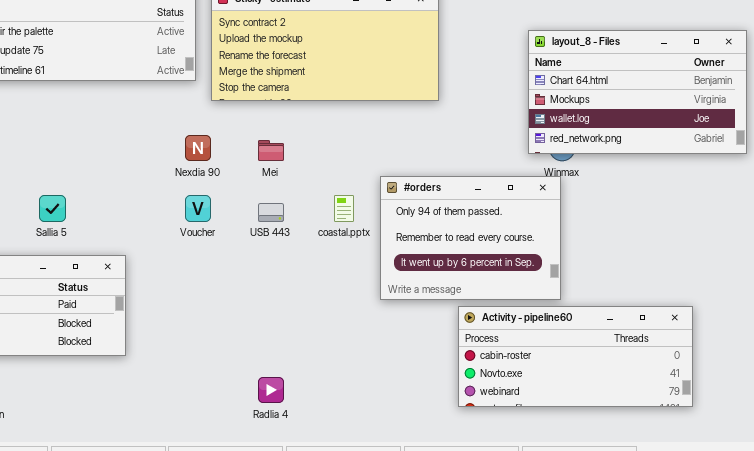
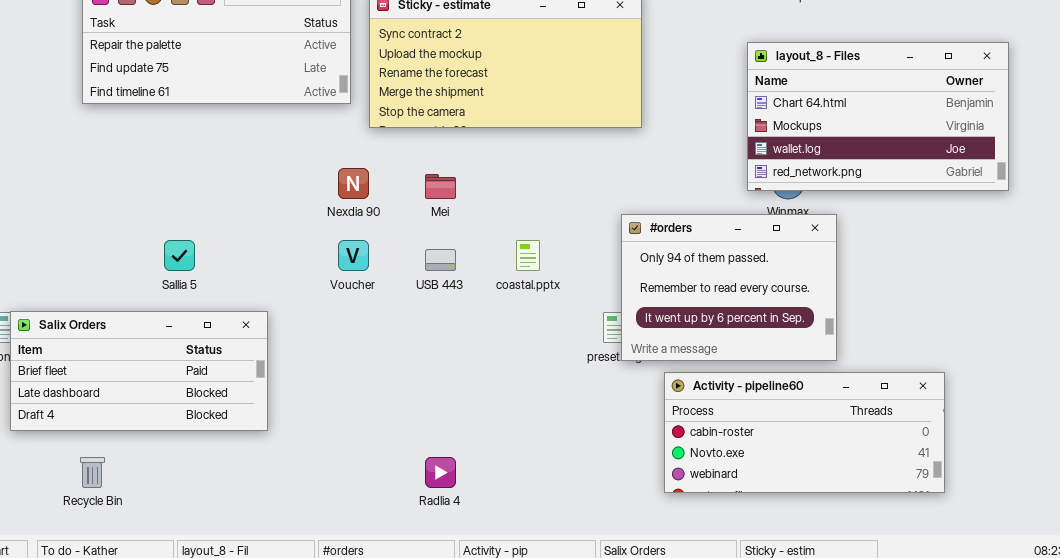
#orders: [380,176,561,300] -> [621,214,837,361], moved

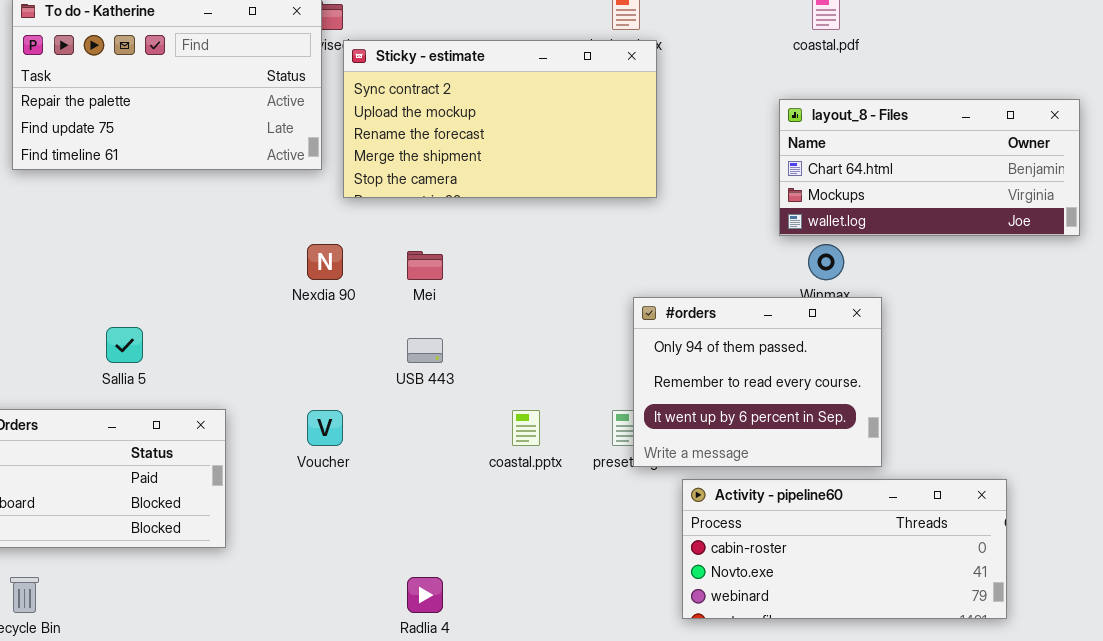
layout_8 - Files: [747,42,1009,191] -> [779,99,1080,236], resized
Voucher: [338,240,369,271] -> [307,410,343,446], moved
coastal.pptx: [516,240,540,271] -> [512,410,540,446], moved

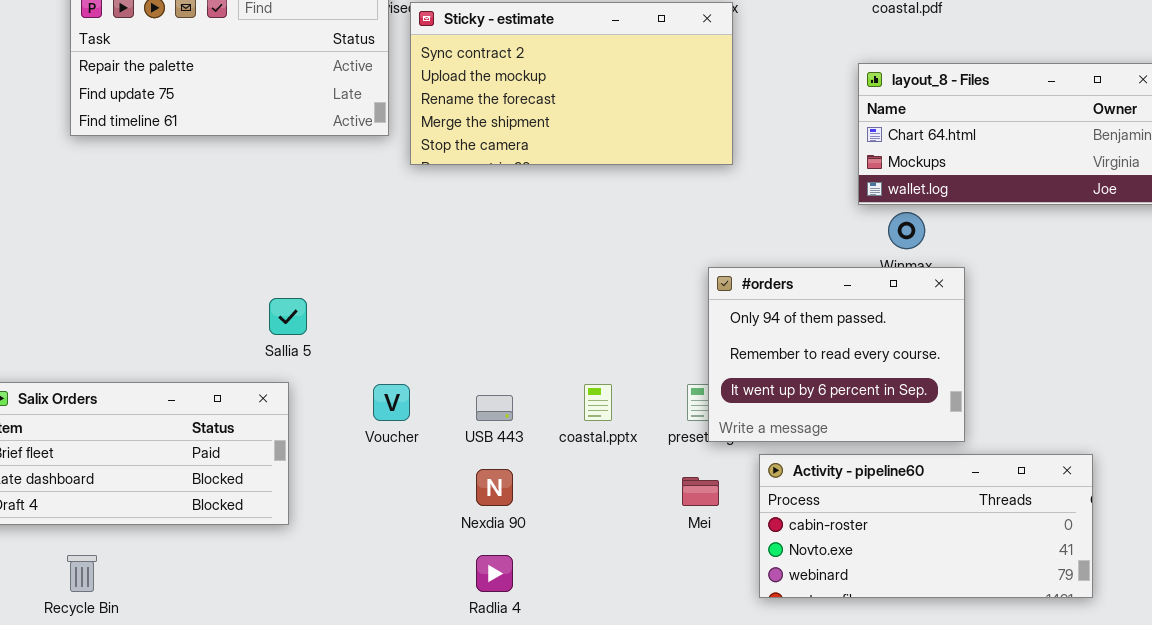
Nexdia 90: [307,244,343,280] -> [476,469,513,506], moved
Mei: [407,251,443,280] -> [682,477,719,506], moved
Sallia 5: [106,327,143,363] -> [269,298,307,335], moved
USB 443: [407,338,443,363] -> [476,395,513,421], moved

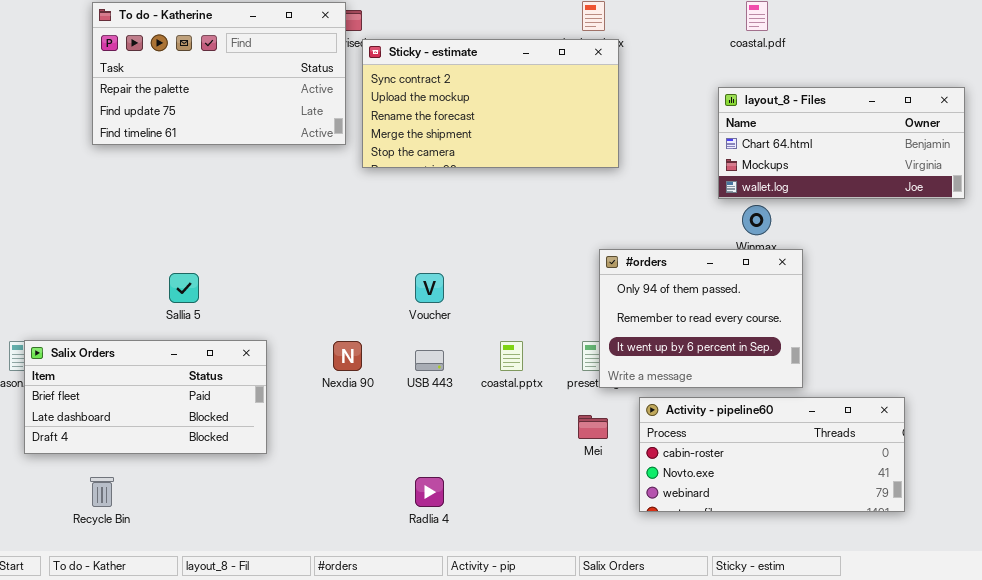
Sallia 5: [269,298,307,335] -> [169,273,199,303], moved
Voucher: [373,384,410,421] -> [415,273,444,303], moved
Nexdia 90: [476,469,513,506] -> [333,341,362,371], moved

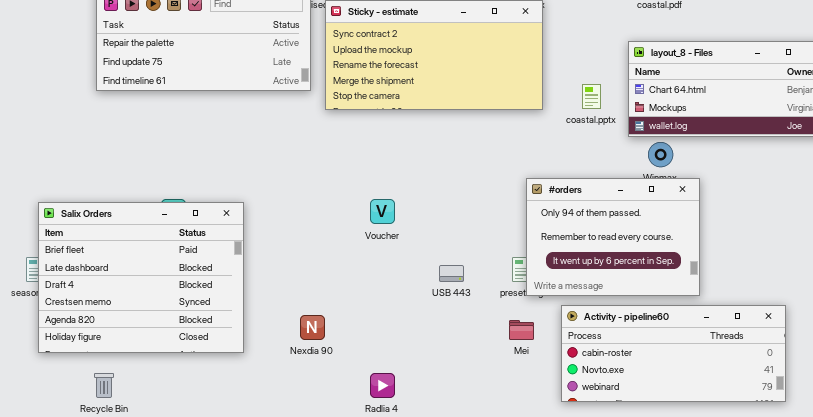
Salix Orders: [24,340,267,454] -> [38,202,244,353], resized
Nexdia 90: [333,341,362,371] -> [300,315,325,340], moved
coastal.pptx: [500,341,523,371] -> [582,84,601,109], moved
USB 443: [415,350,444,371] -> [439,265,464,282], moved

